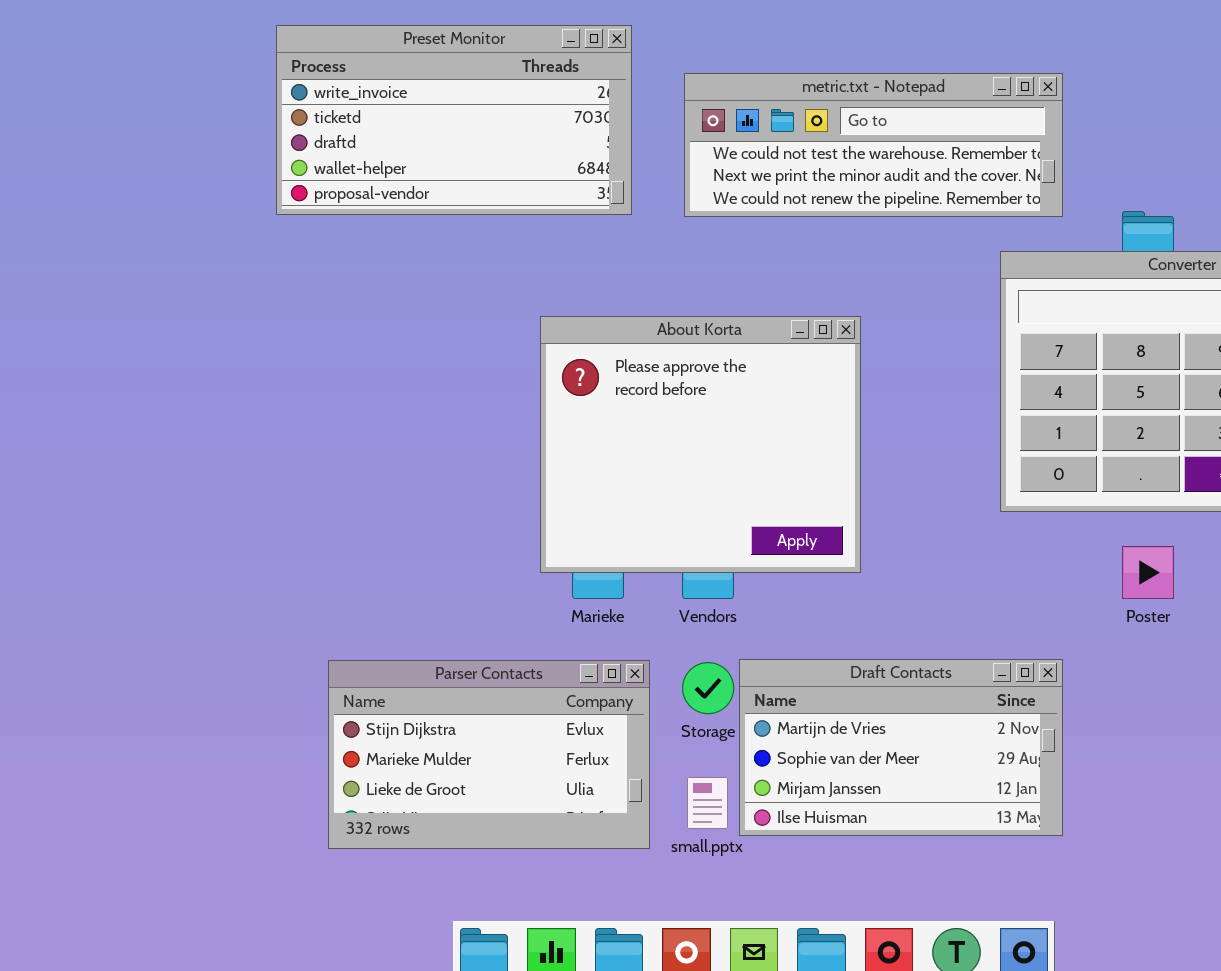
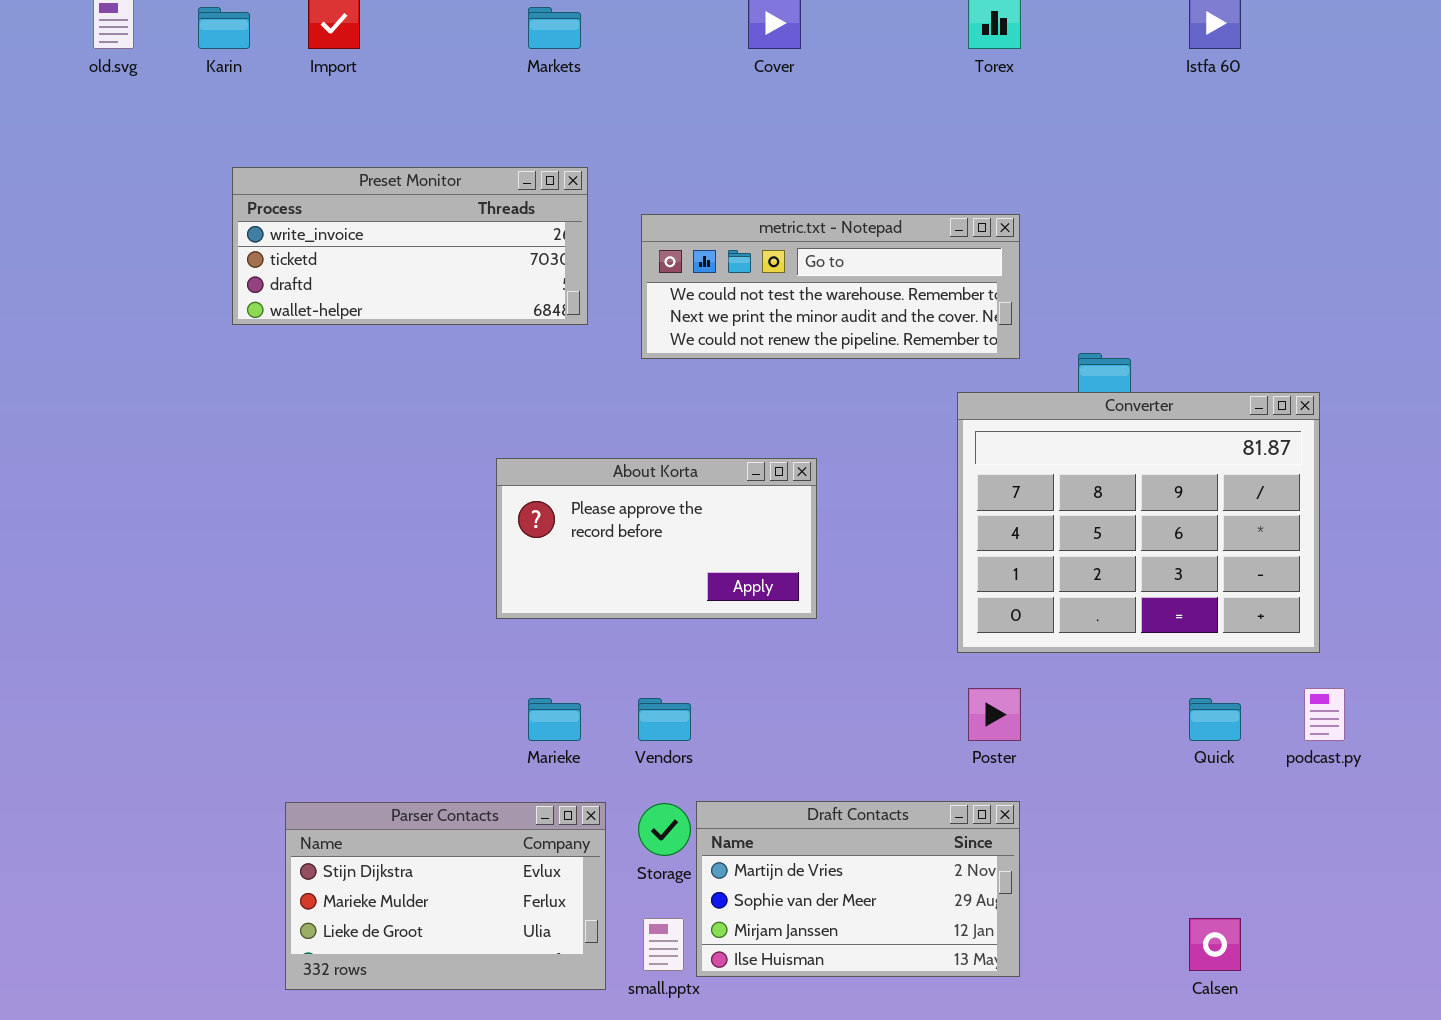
Preset Monitor: [276,25,632,215] -> [232,167,588,325], resized
About Korta: [540,316,861,573] -> [496,458,817,619], resized
Poster: [1122,546,1174,599] -> [968,688,1021,741], moved

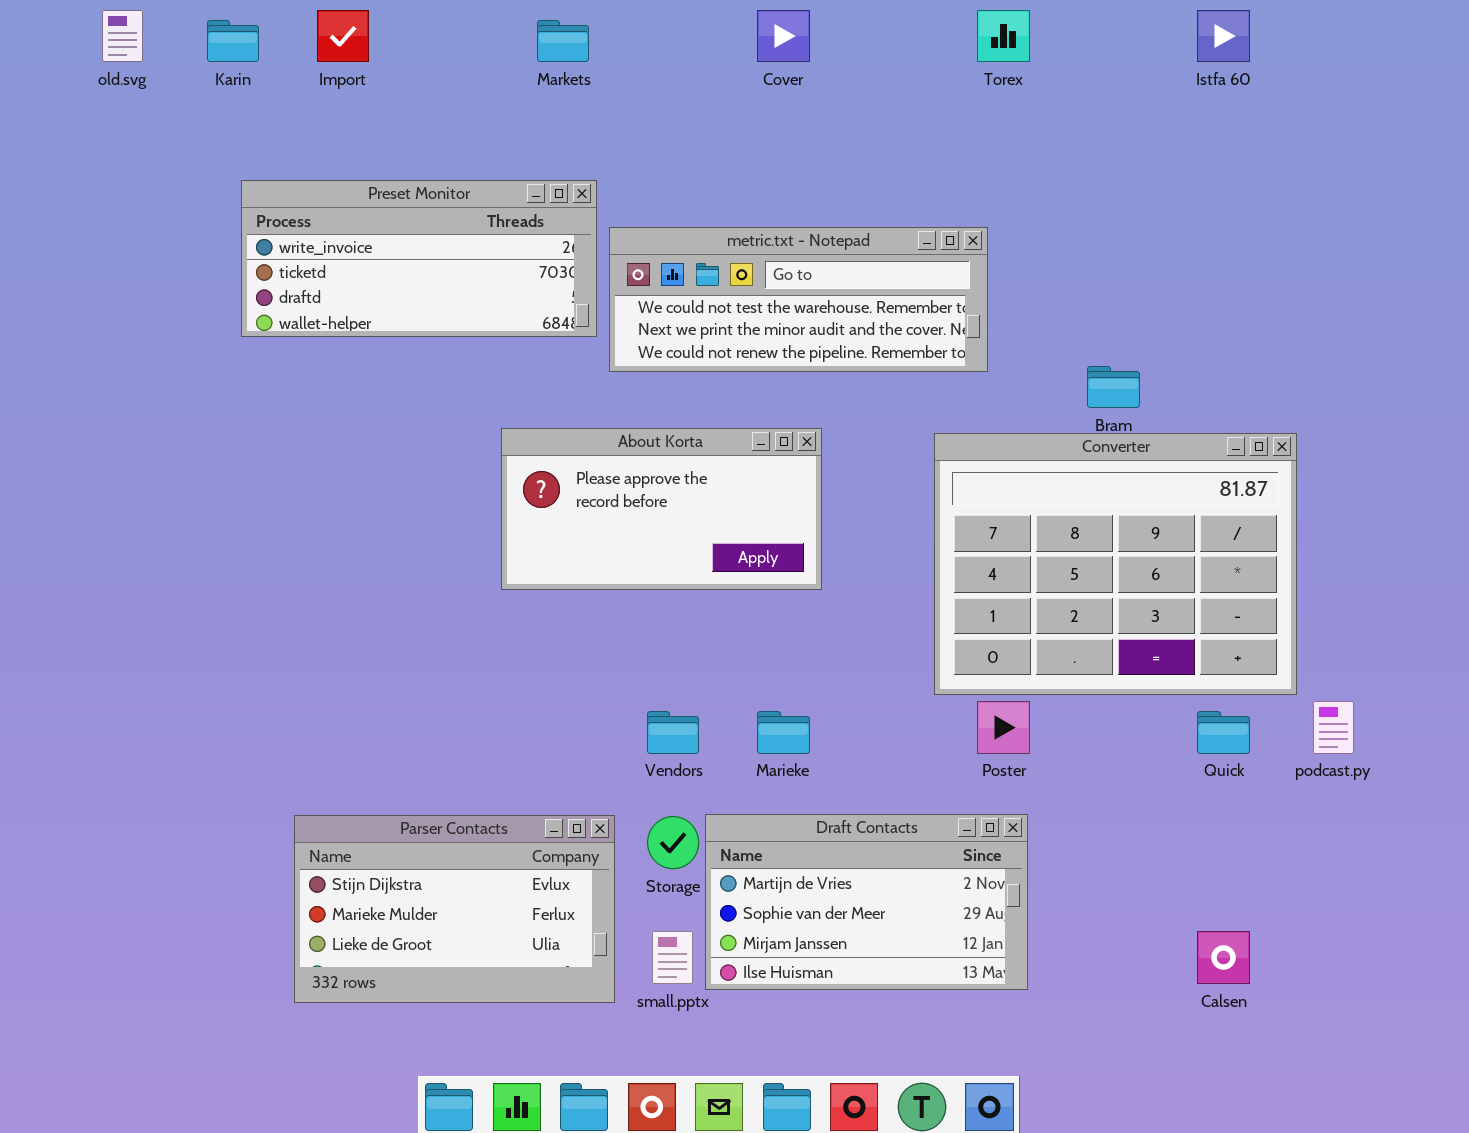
metric.txt - Notepad: [641,214,1020,359] -> [609,227,988,372], moved
Converter: [957,392,1320,653] -> [934,433,1297,695], moved
About Korta: [496,458,817,619] -> [501,428,822,590], moved
Marieke: [528,698,581,741] -> [757,711,810,754], moved

